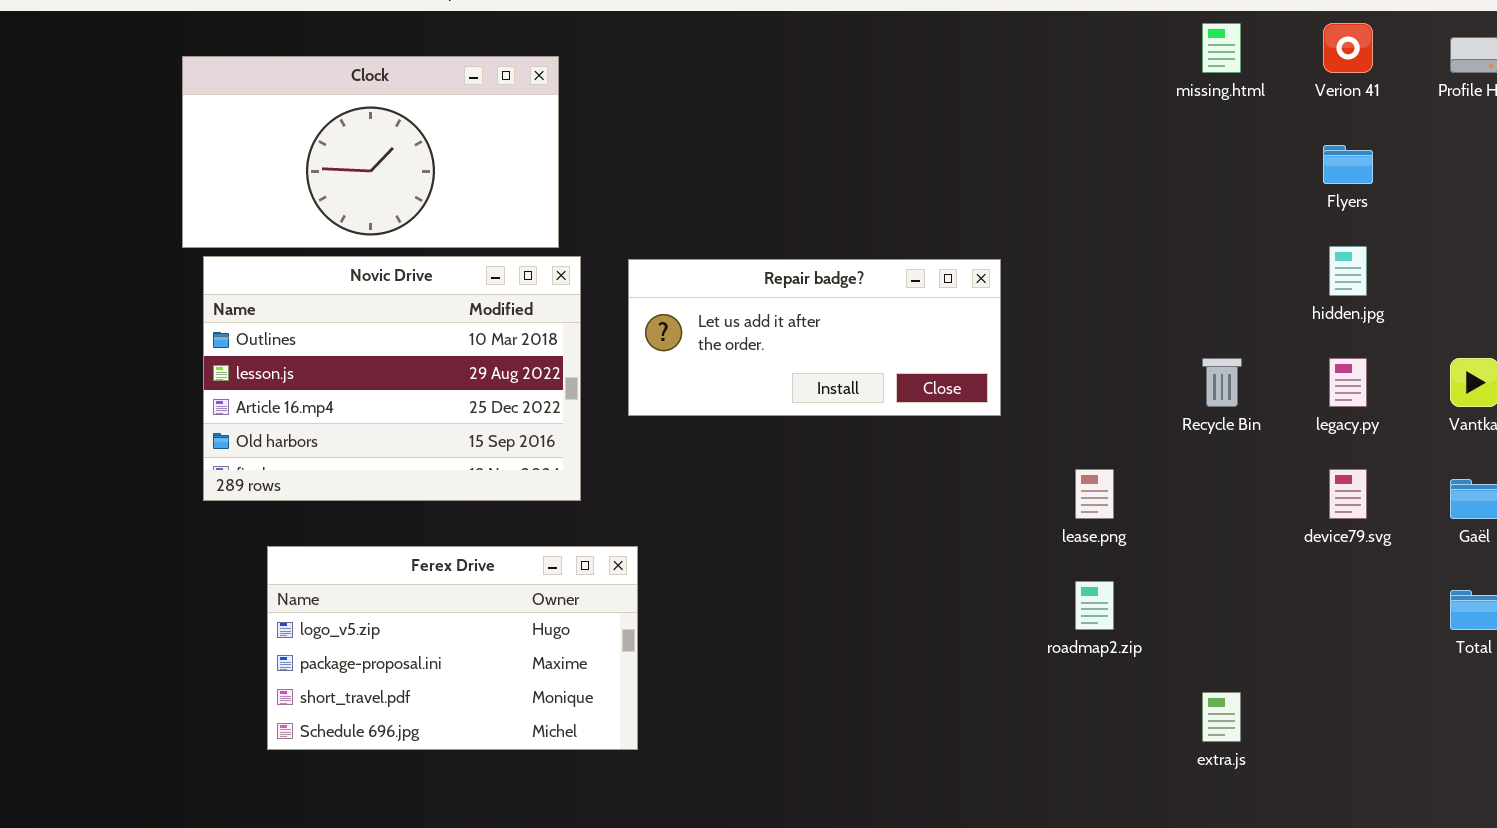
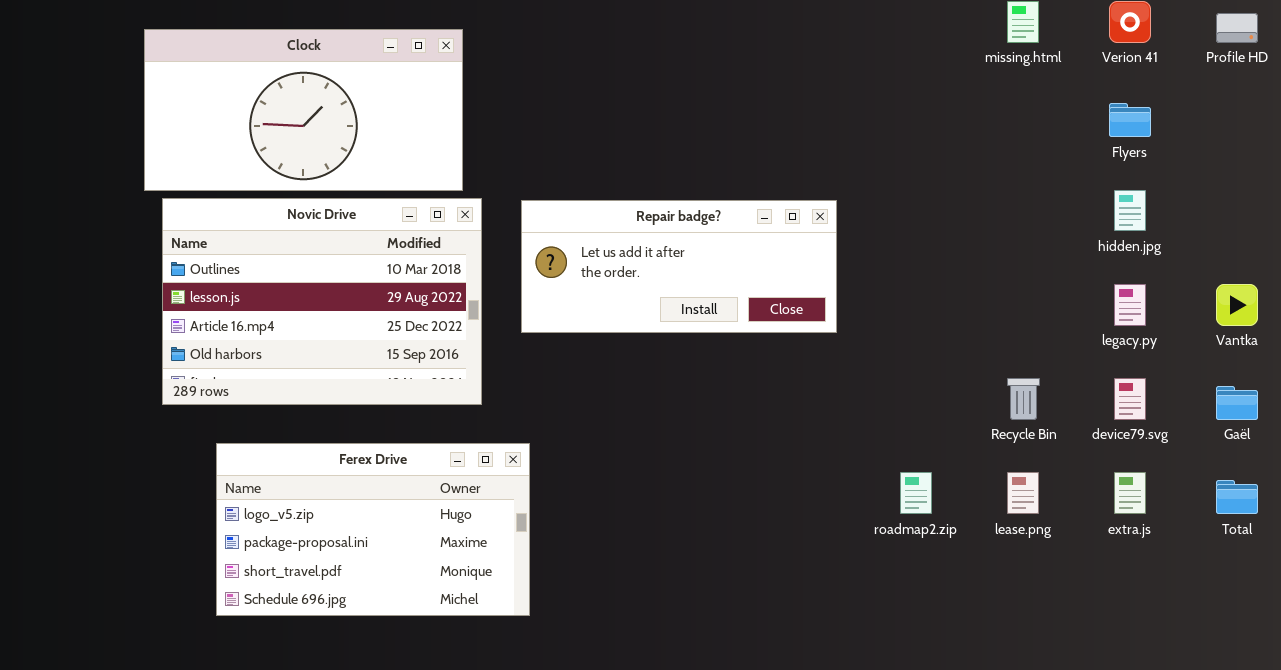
Recycle Bin: [1202,358,1242,407] -> [1007,378,1040,420], moved
lease.png: [1075,469,1114,519] -> [1007,472,1039,514], moved
extra.js: [1202,692,1241,742] -> [1114,472,1146,514], moved

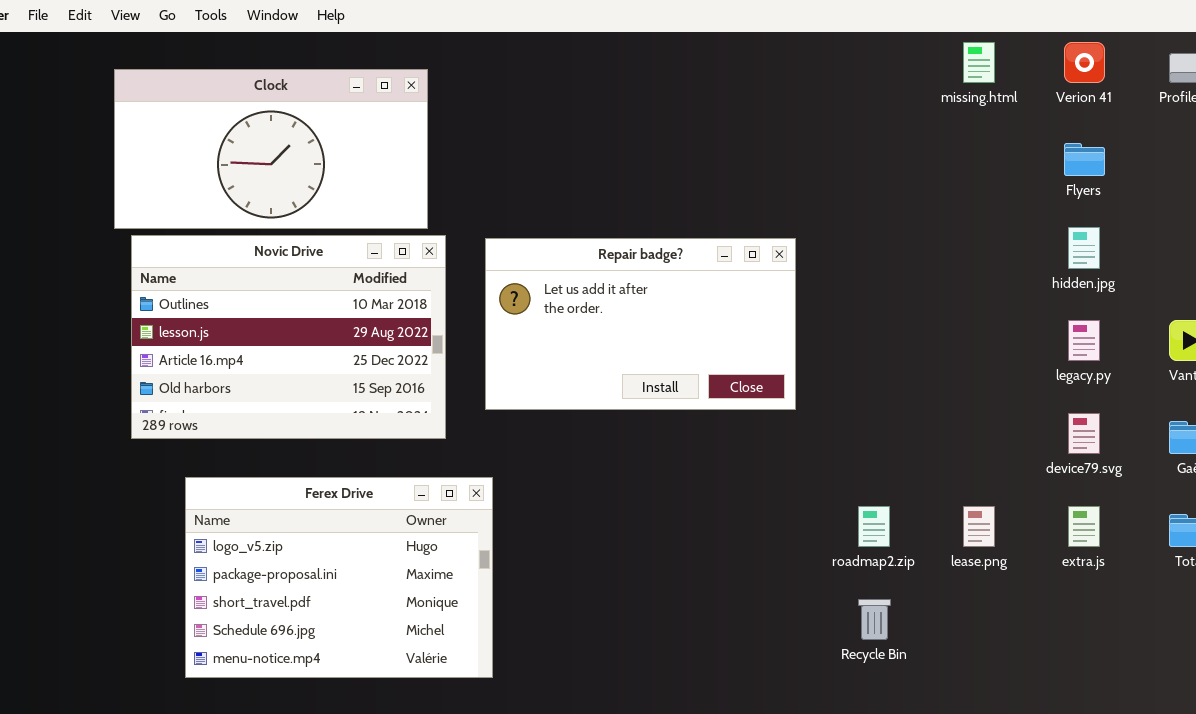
Repair badge?: [521,200,837,333] -> [485,238,796,410], resized
Recycle Bin: [1007,378,1040,420] -> [858,599,891,640], moved
Ferex Drive: [216,443,530,616] -> [185,477,493,678], resized

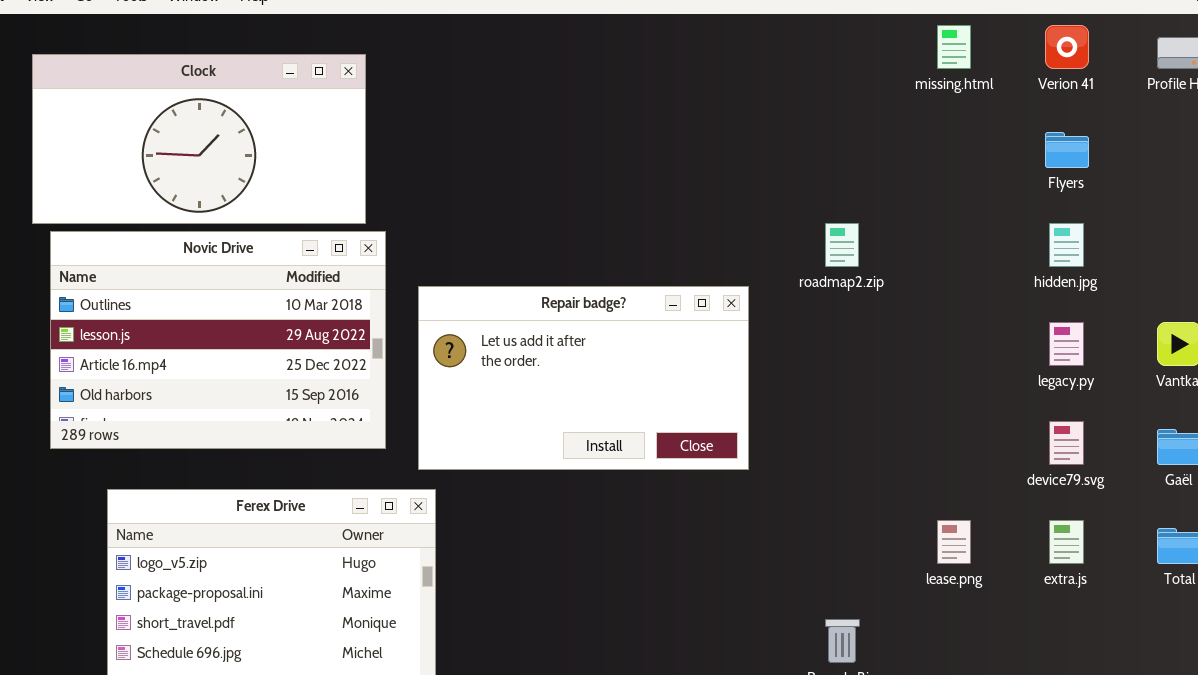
Repair badge?: [485,238,796,410] -> [418,286,749,470], moved
roadmap2.zip: [858,506,890,547] -> [825,223,859,267], moved

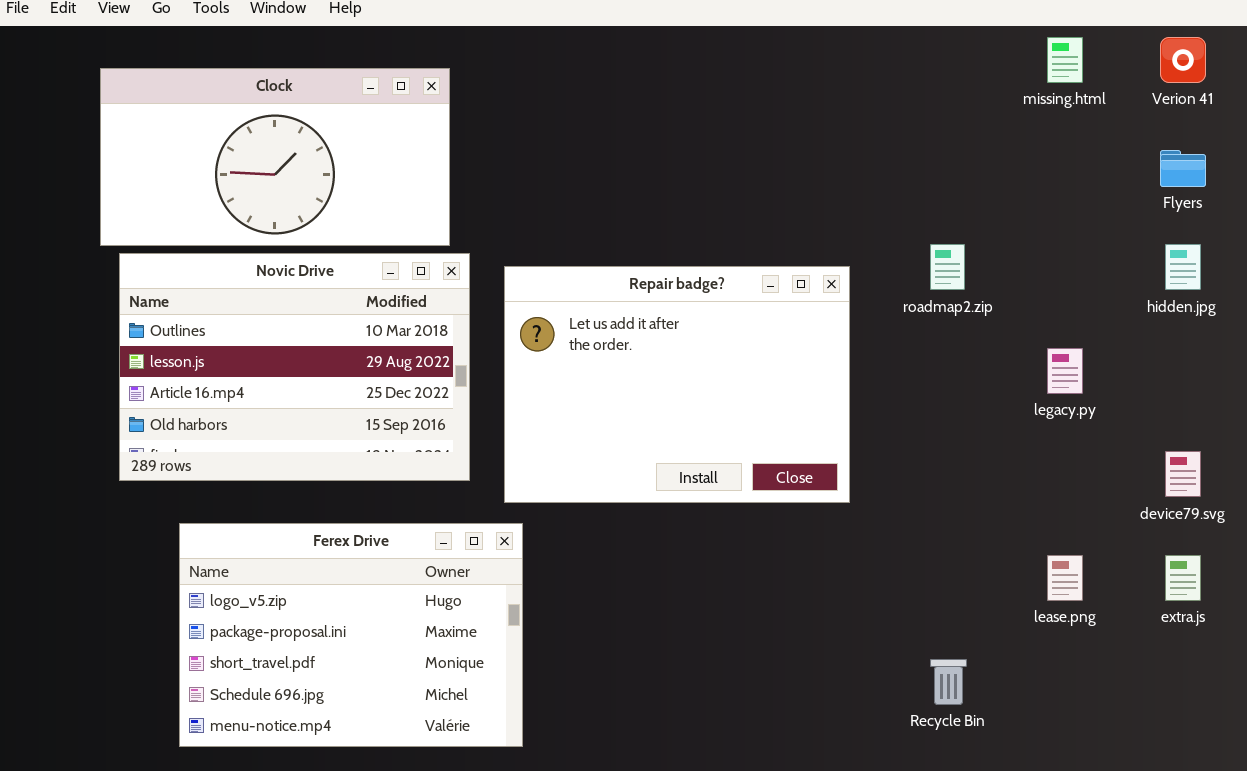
Repair badge?: [418,286,749,470] -> [504,266,850,503], resized
legacy.py: [1049,322,1084,366] -> [1047,348,1083,394], moved

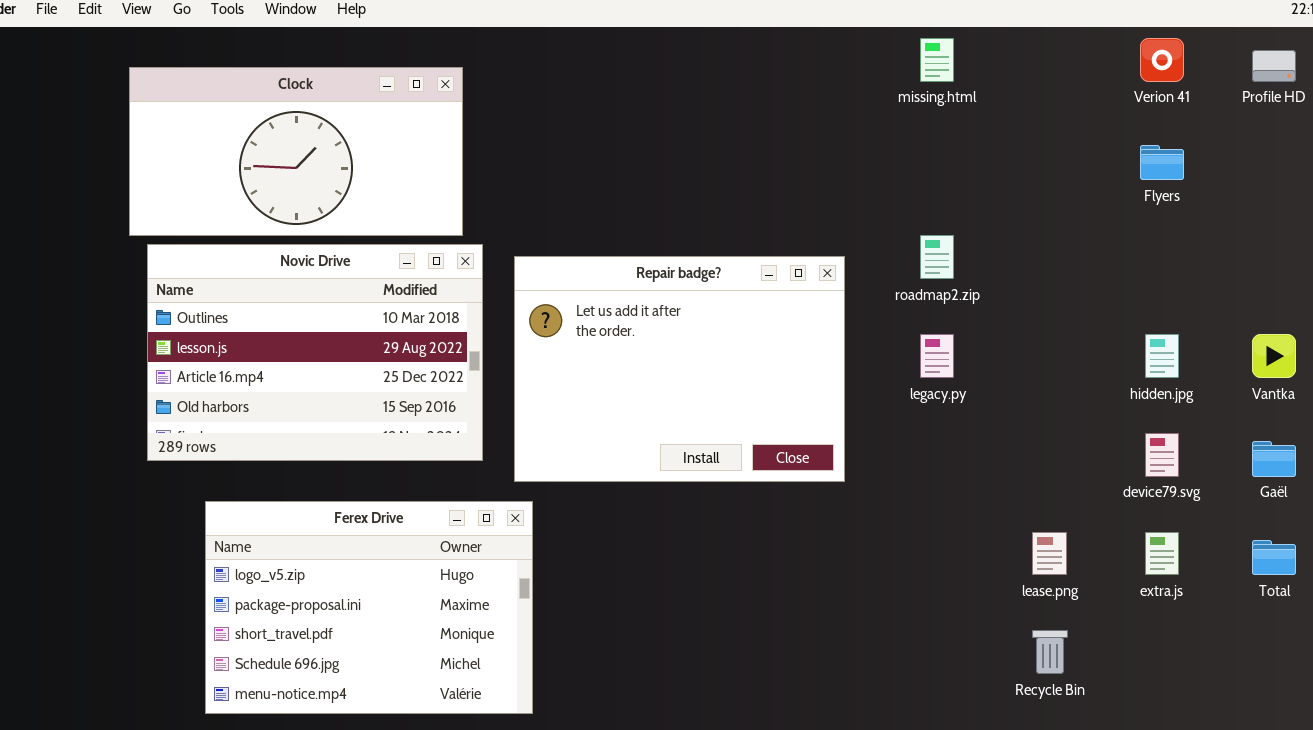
missing.html: [1047,37,1083,83] -> [920,38,954,82], moved
hidden.jpg: [1165,244,1201,290] -> [1145,334,1179,378], moved
legacy.py: [1047,348,1083,394] -> [920,334,954,378], moved
Recycle Bin: [930,659,967,705] -> [1032,630,1068,674], moved

